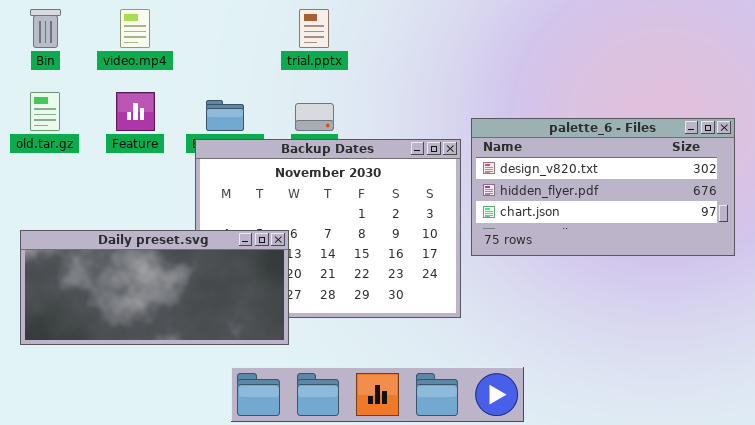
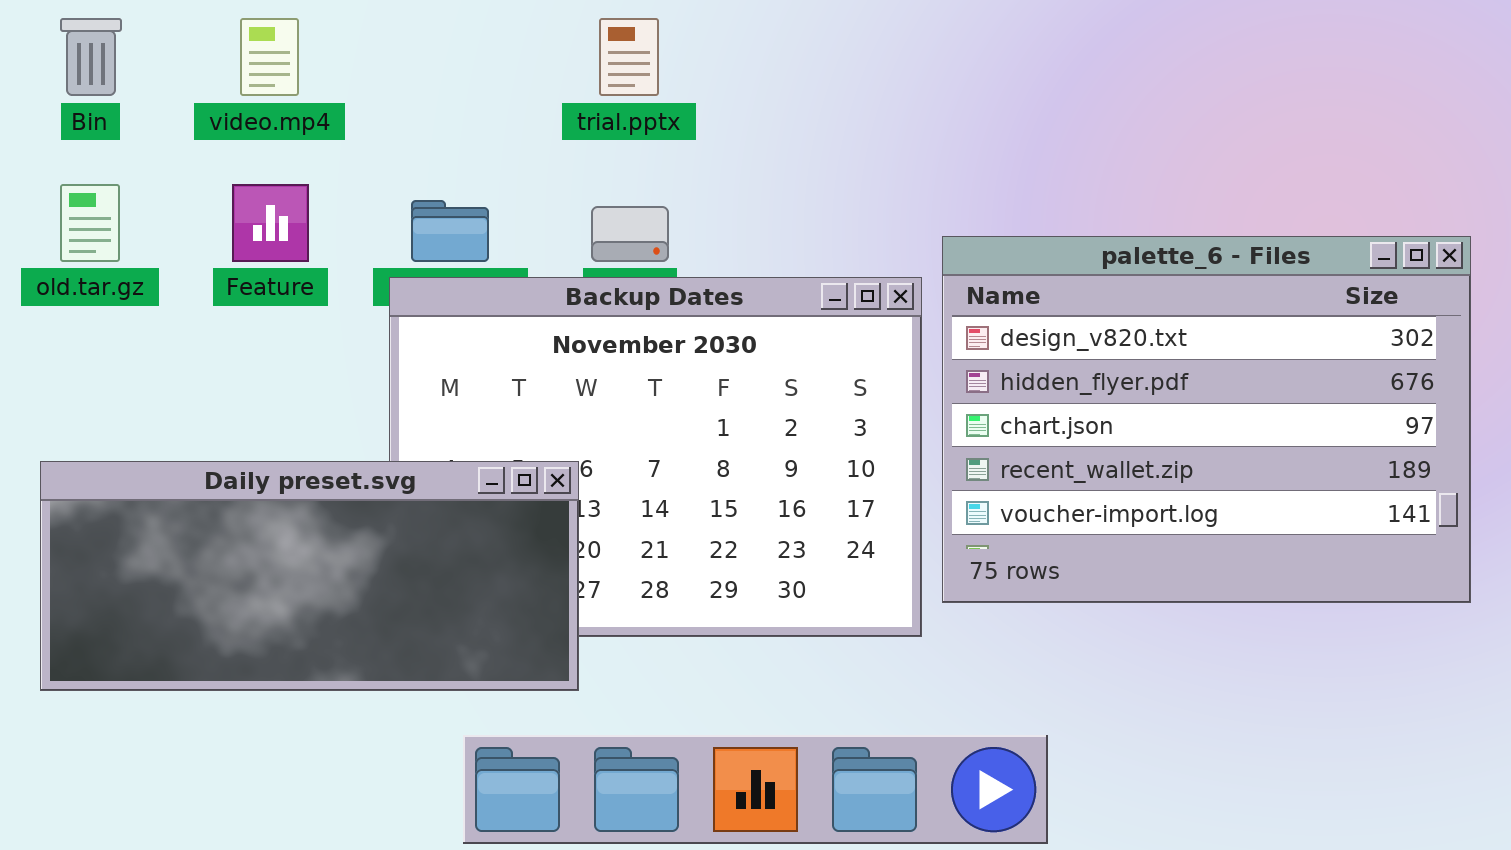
palette_6 - Files: [471,118,735,256] -> [942,236,1471,603], resized

